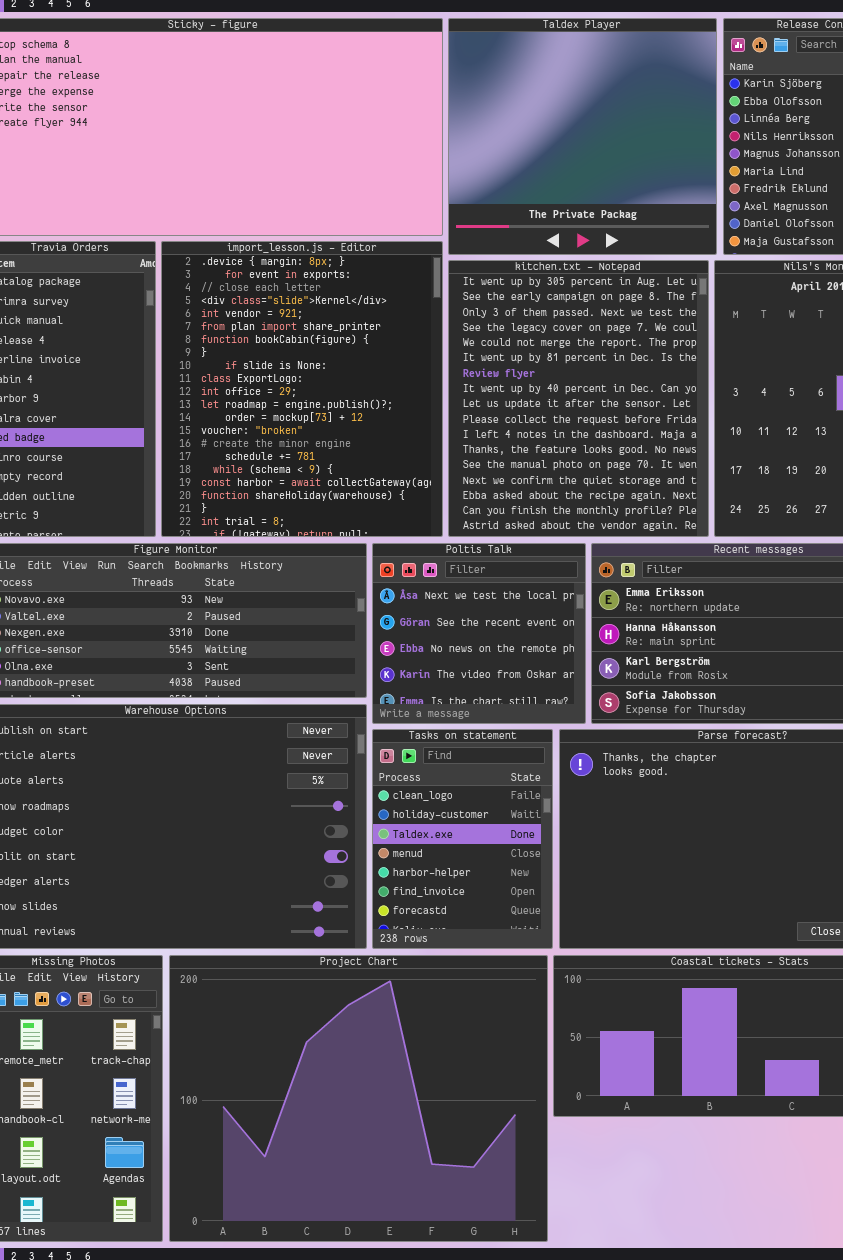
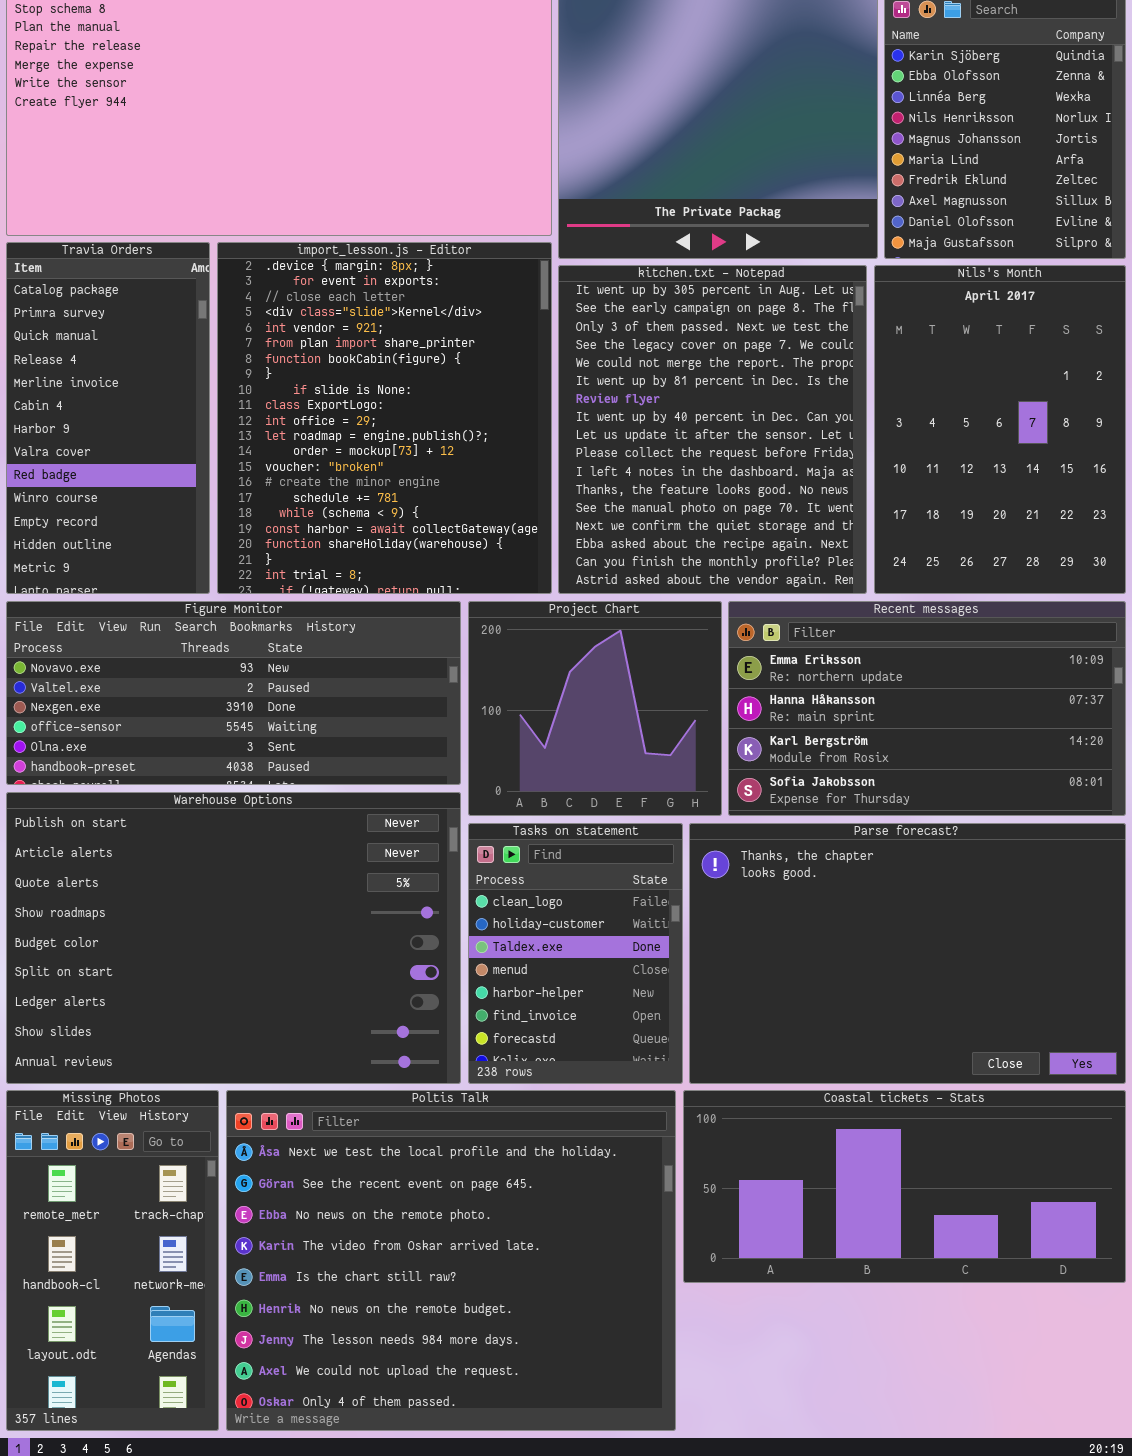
Poltis Talk: [372,543,586,724] -> [226,1090,676,1431], moved, resized
Project Chart: [169,955,548,1242] -> [468,601,722,816], moved, resized

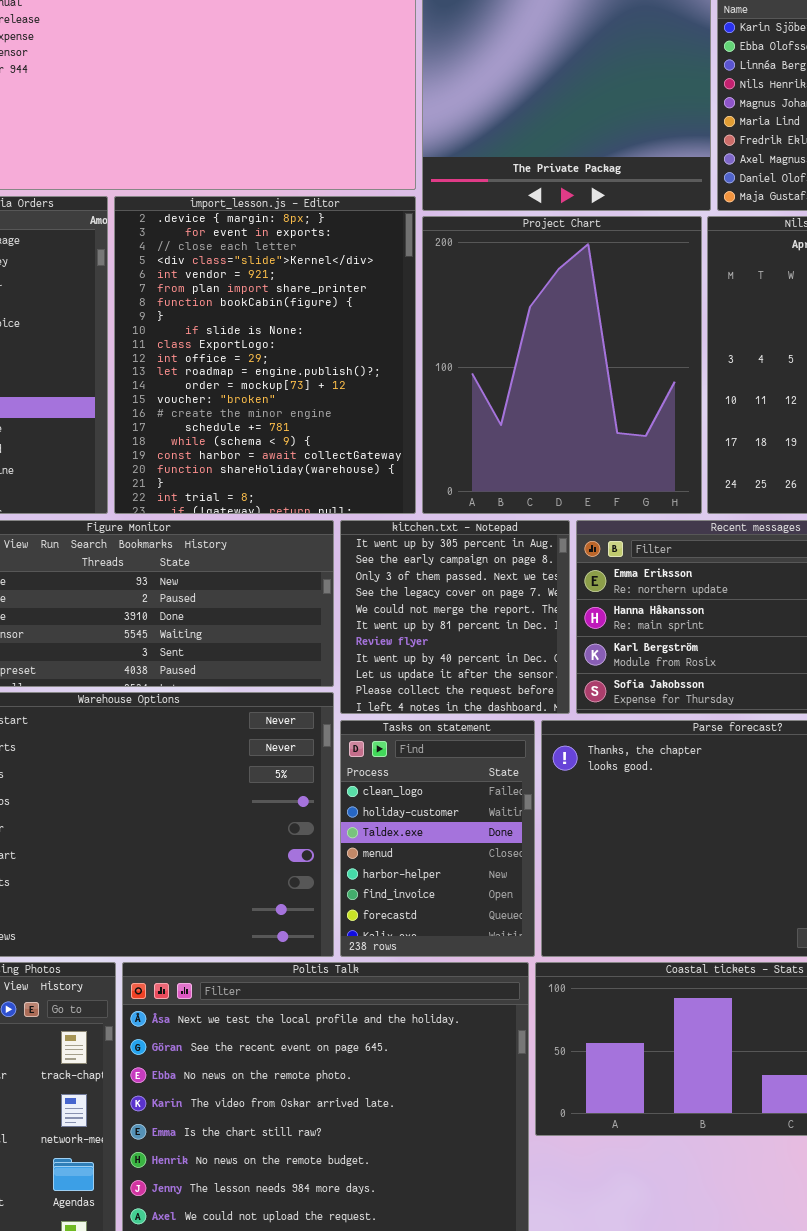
kitchen.txt - Notepad: [558,265,867,594] -> [340,520,570,714], moved, resized
Project Chart: [468,601,722,816] -> [422,216,702,514], moved, resized

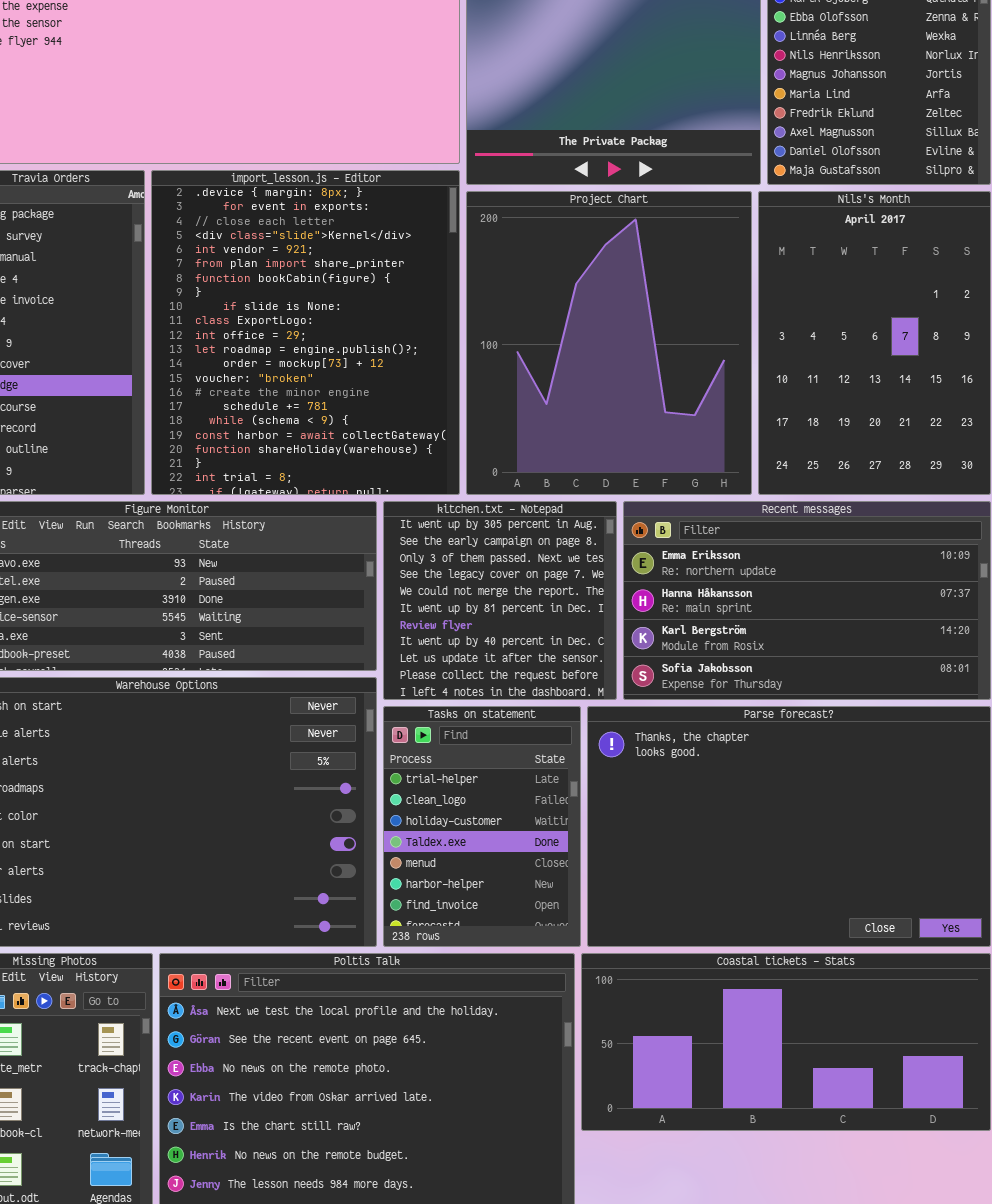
Tasks on statement: [340,720,535,957] -> [383,706,581,947], scrolled up 1 row

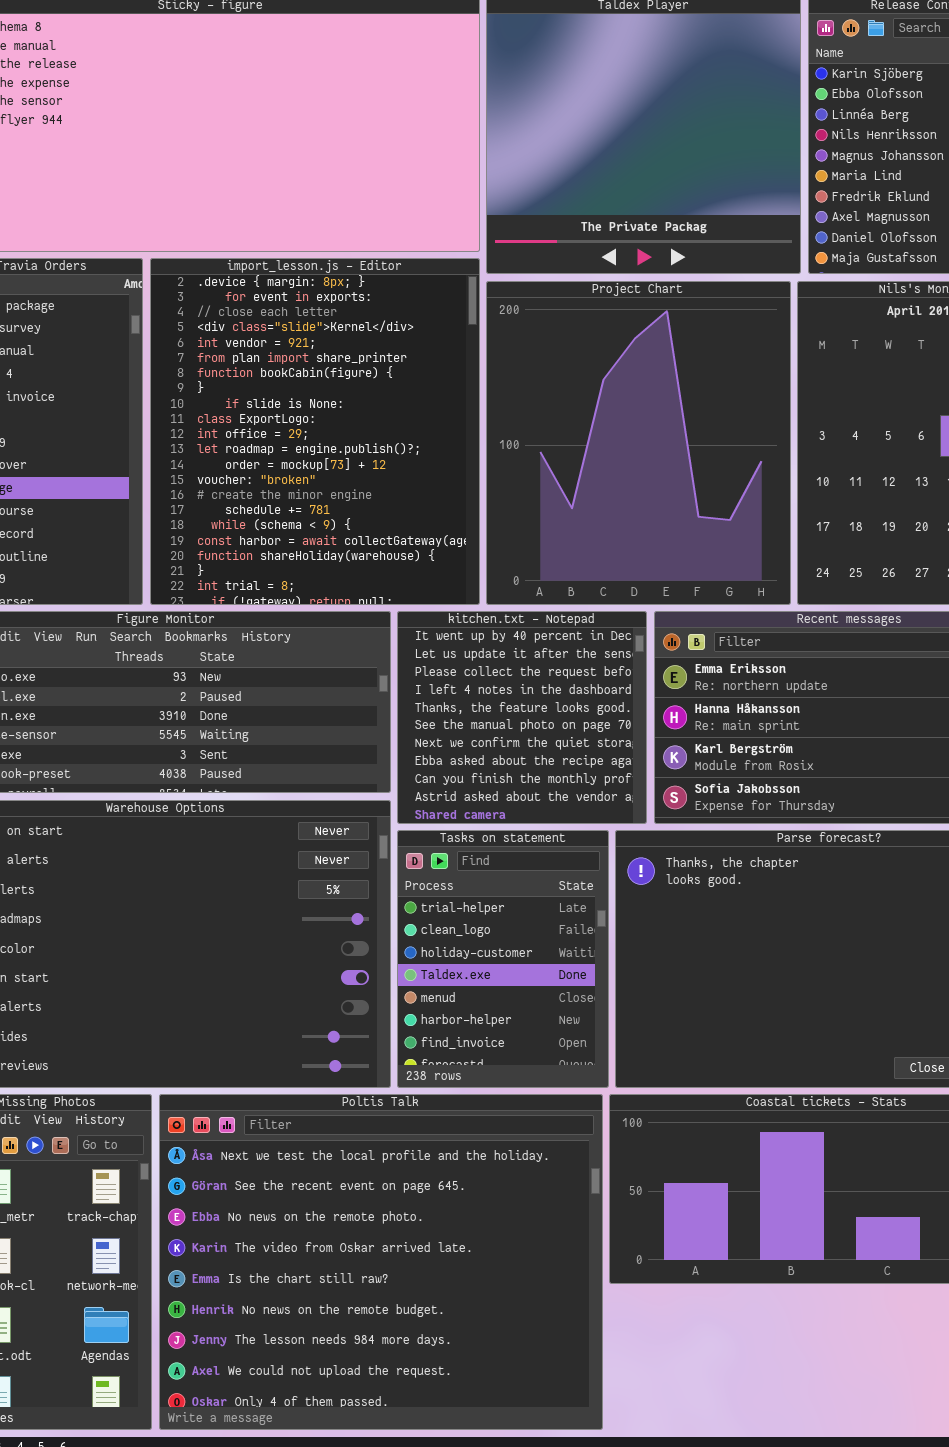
kitchen.txt - Notepad: [383,501,617,700] -> [397,611,647,824], scrolled down 7 rows

